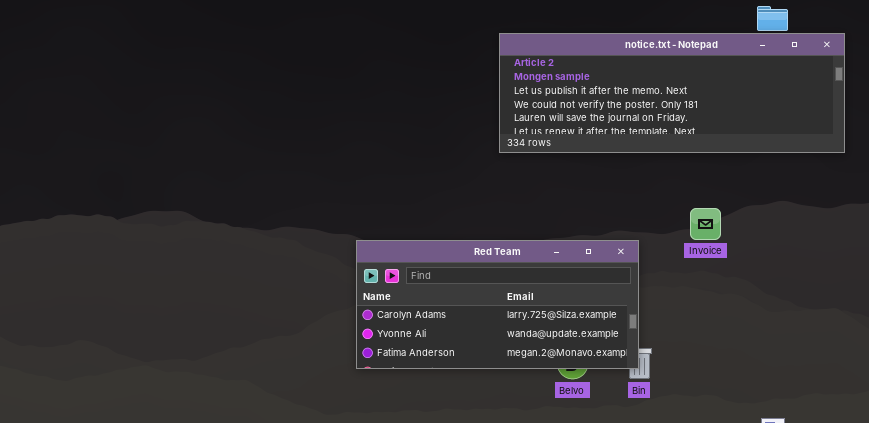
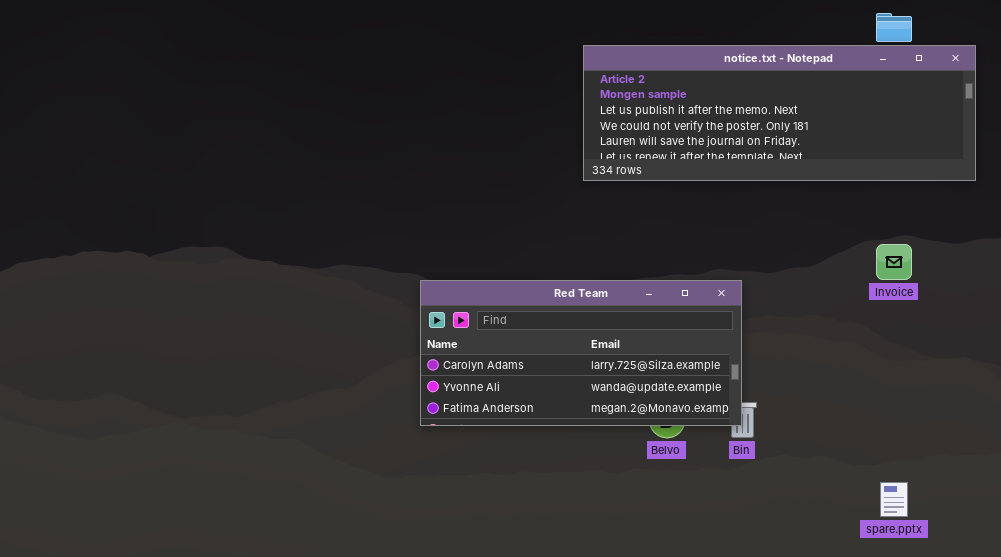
Invoice: [690,208,721,240] -> [876,244,912,280], moved

